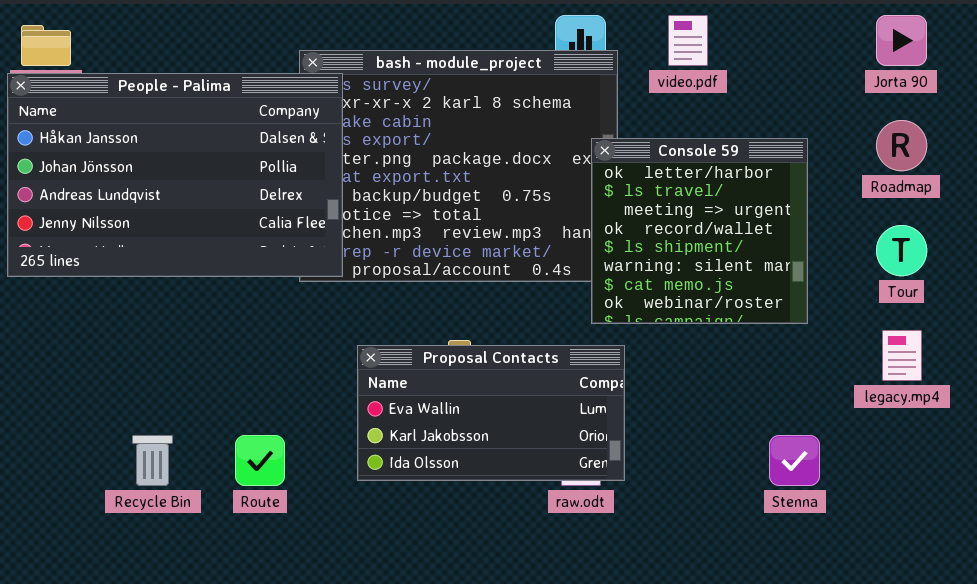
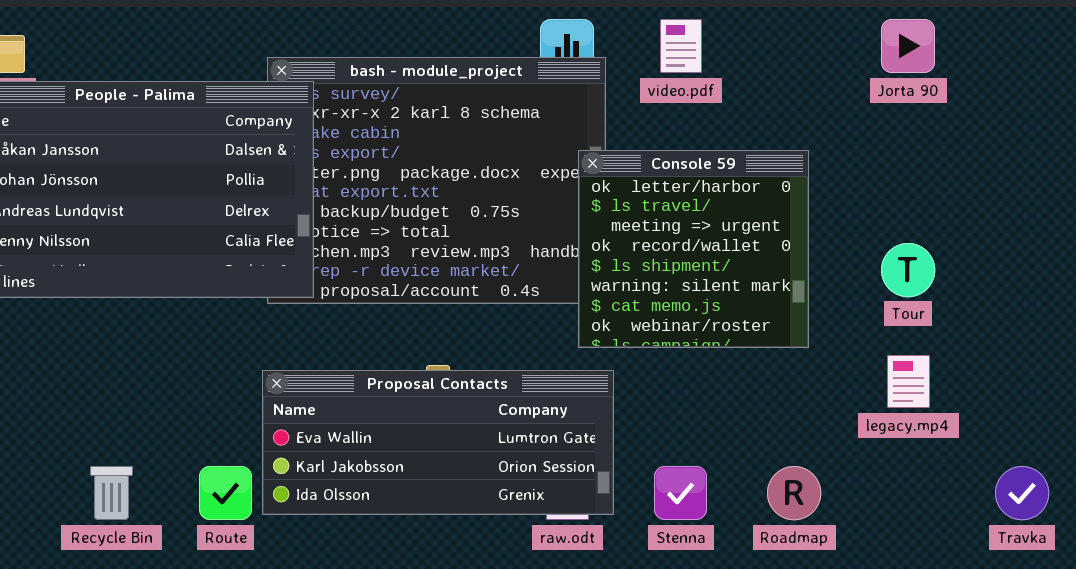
Roadmap: [876,120,927,171] -> [767,466,821,520], moved
Proposal Contacts: [357,345,625,481] -> [262,370,614,515], resized
Stenna: [769,435,820,486] -> [654,466,707,520], moved

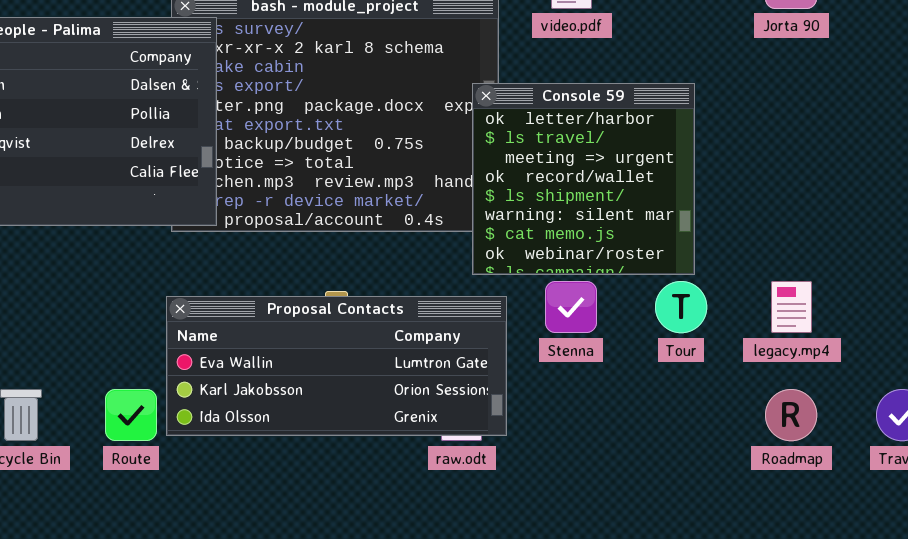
Tour: [881,243,935,297] -> [655,281,707,333], moved
Stenna: [654,466,707,520] -> [545,281,597,333], moved
Roadmap: [767,466,821,520] -> [765,389,817,441], moved

